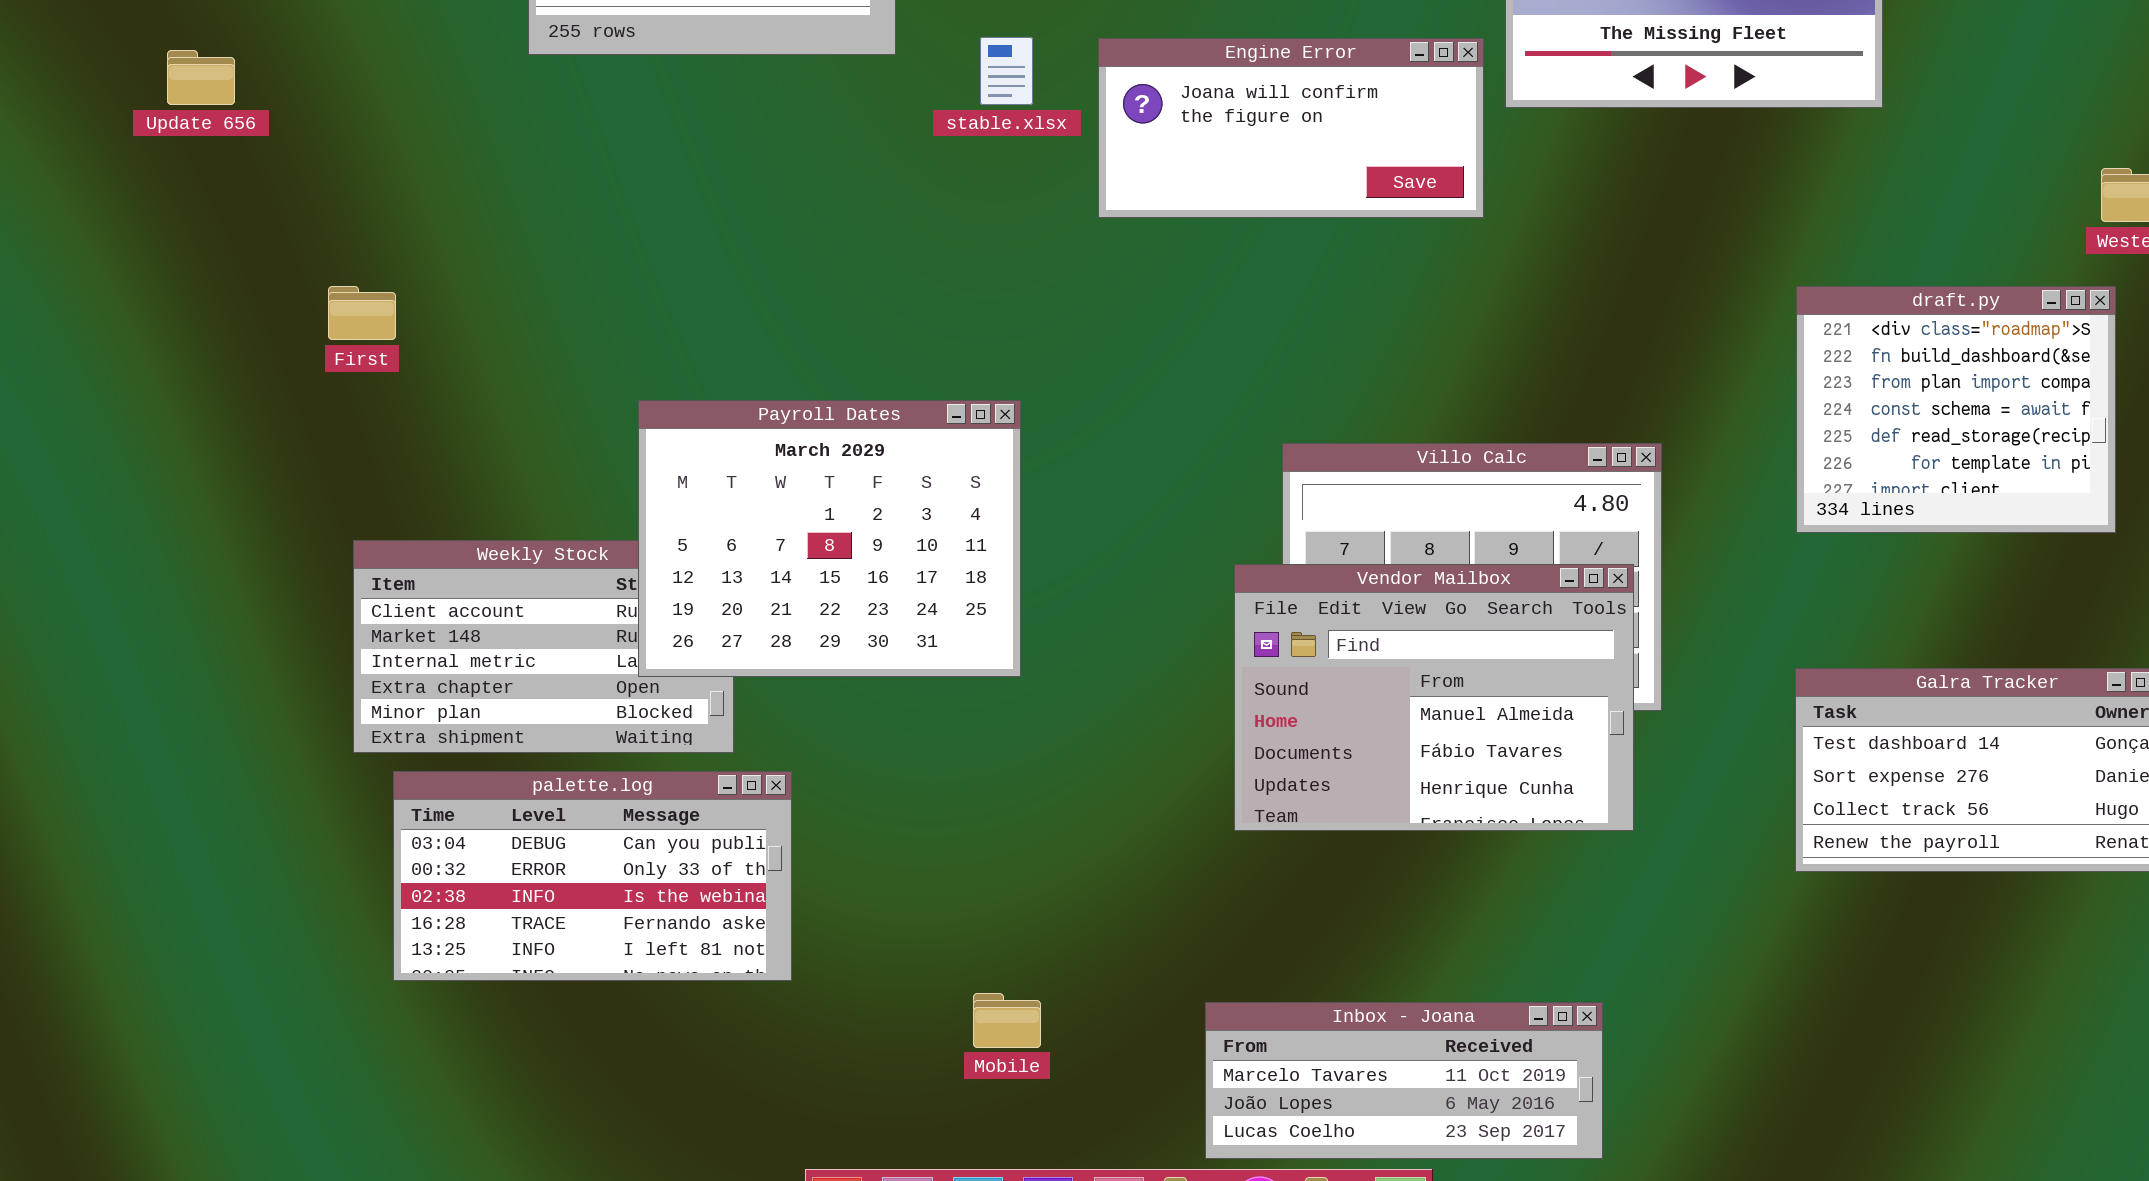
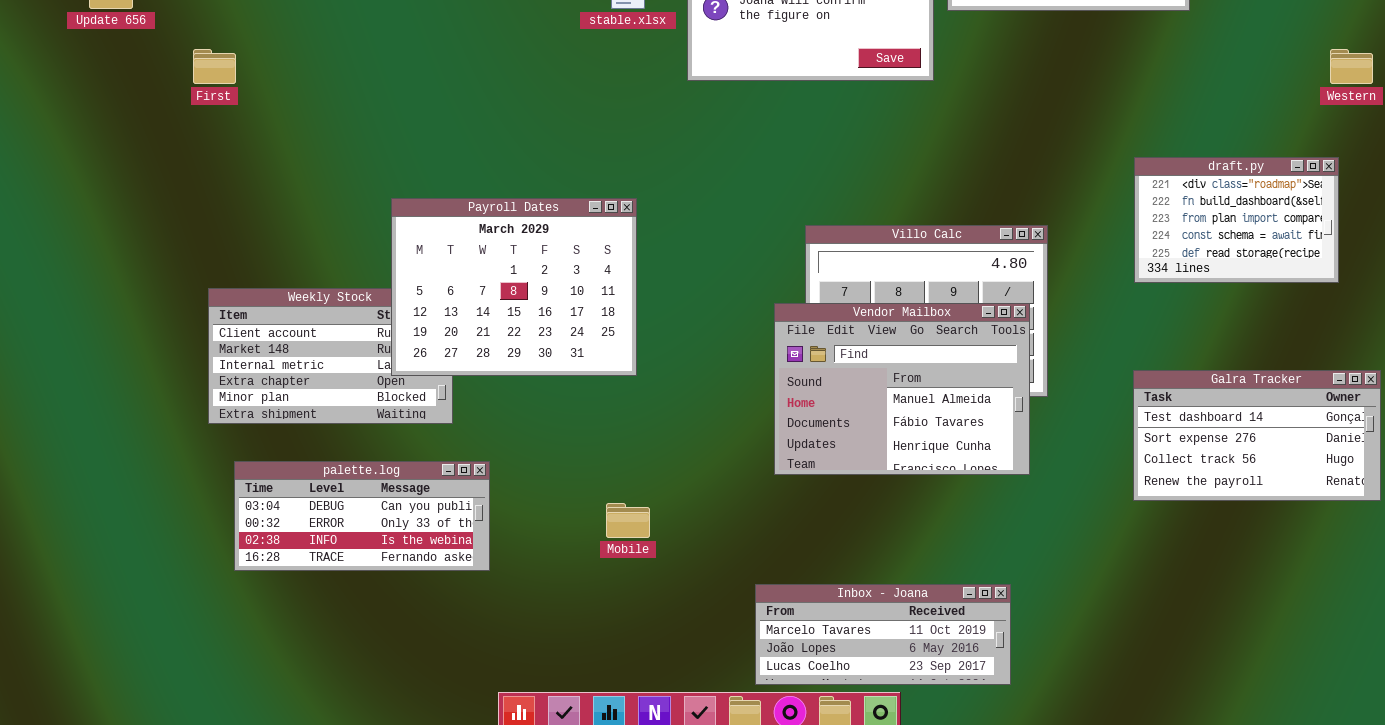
First: [328,286,396,340] -> [193,49,236,84], moved
draft.py: [1796,286,2116,533] -> [1134,157,1339,283], resized
palette.log: [393,771,792,981] -> [234,461,490,571], resized
Mobile: [973,993,1041,1048] -> [606,503,650,538], moved

